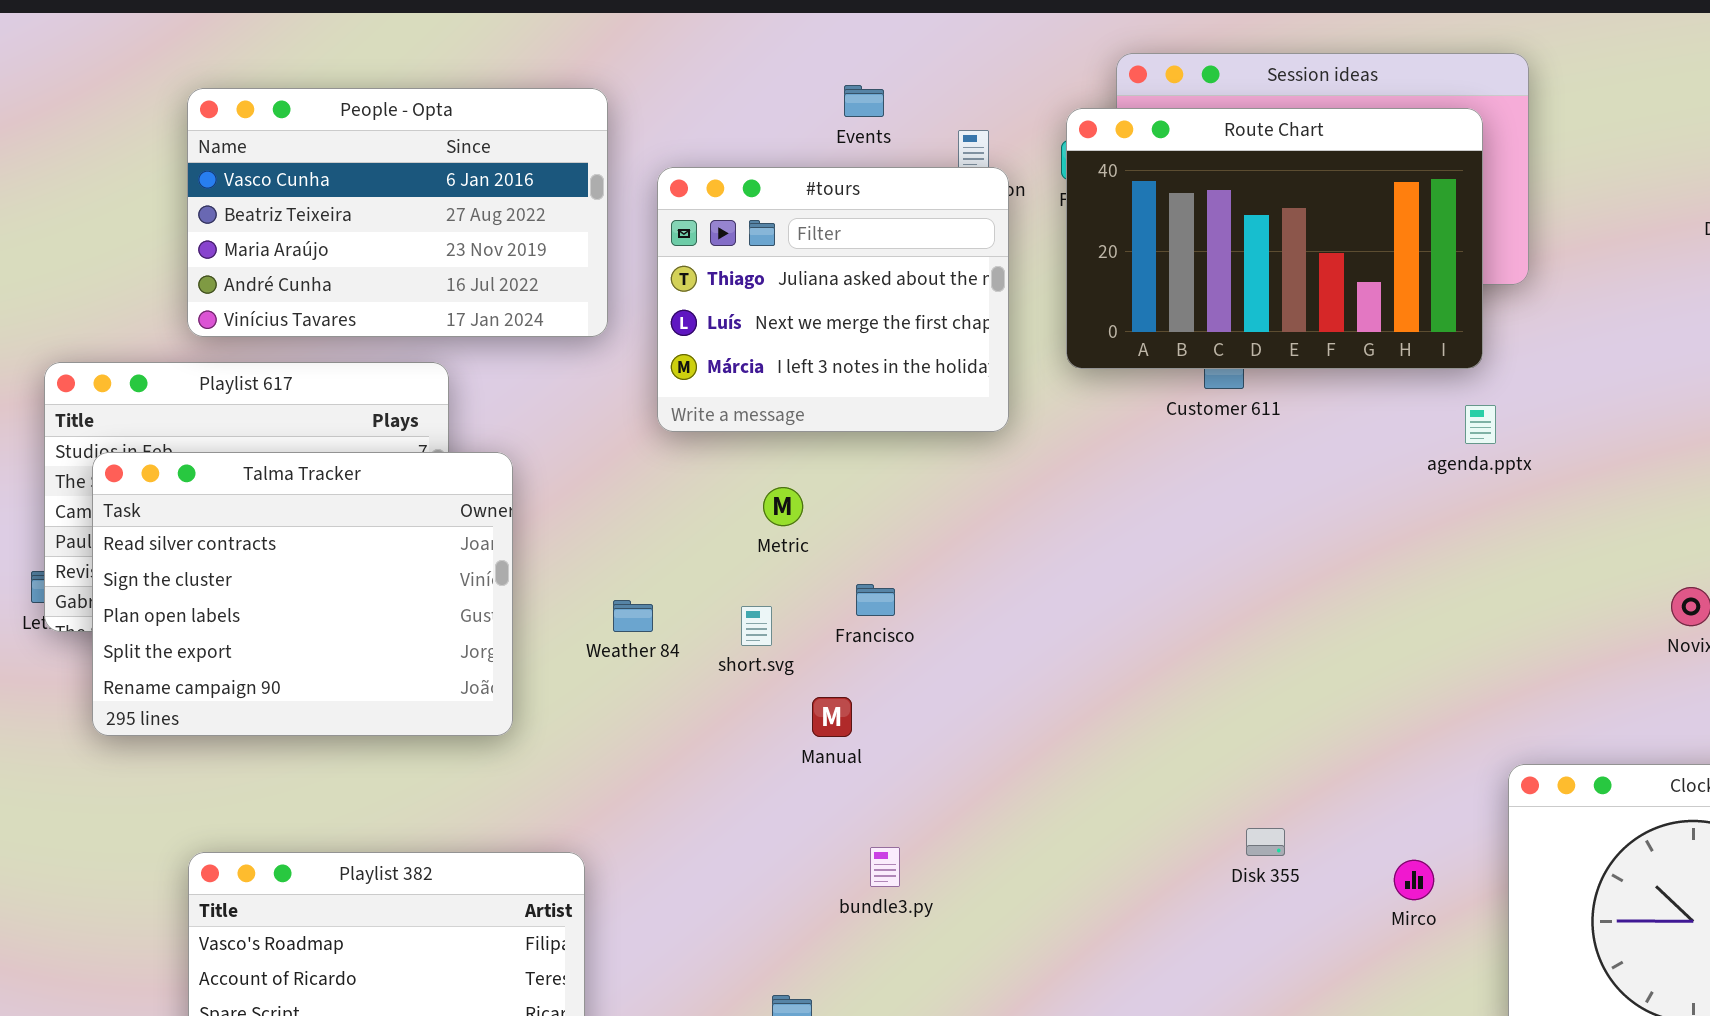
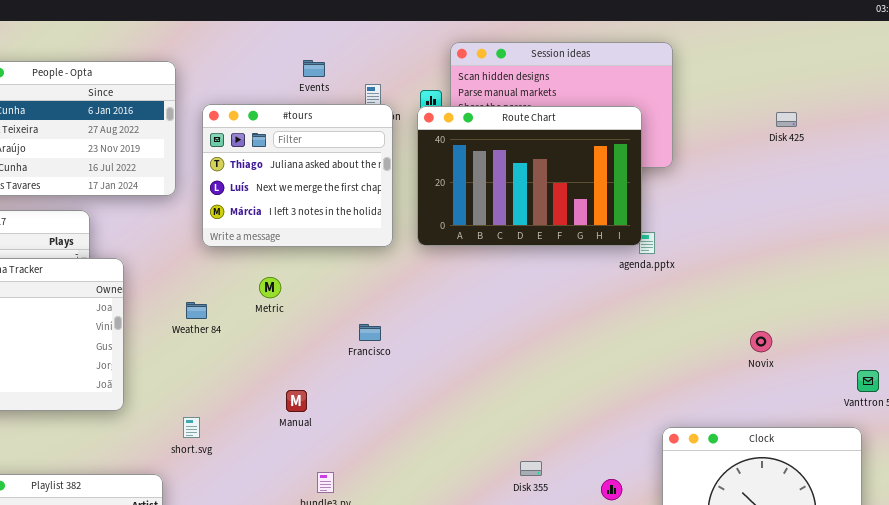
Route Chart: [1066,108,1483,369] -> [417,106,642,246], moved
Francisco: [856,584,895,616] -> [359,324,381,341], moved
Weather 84: [613,600,653,632] -> [186,302,207,319], moved
short.svg: [741,606,772,646] -> [183,417,200,438], moved

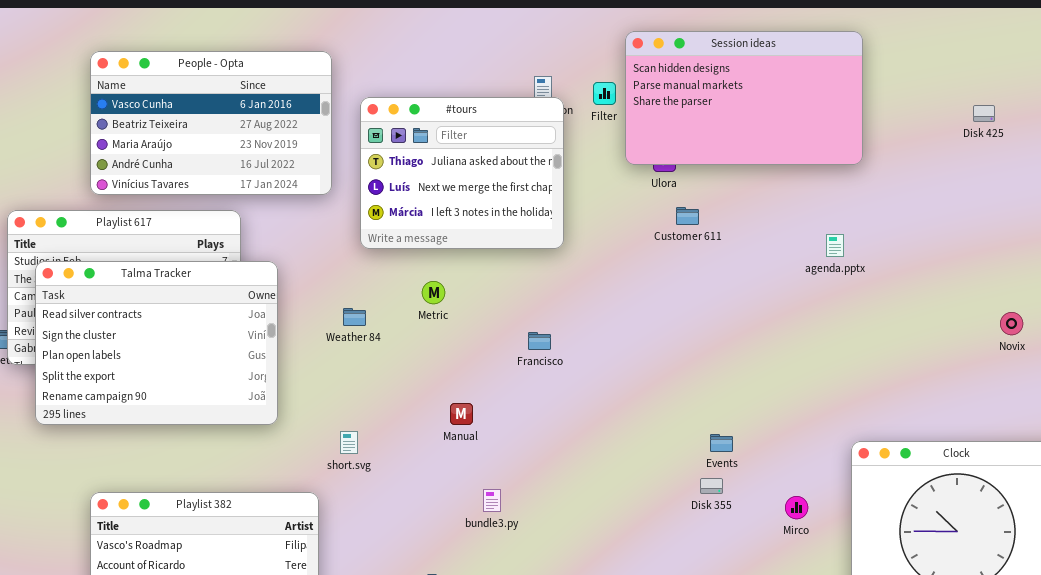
Events: [303,60,325,77] -> [710,434,733,452], moved
Route Chart: [417,106,642,246] -> none, closed
Novix: [750,331,772,352] -> [1000,312,1023,335], moved

